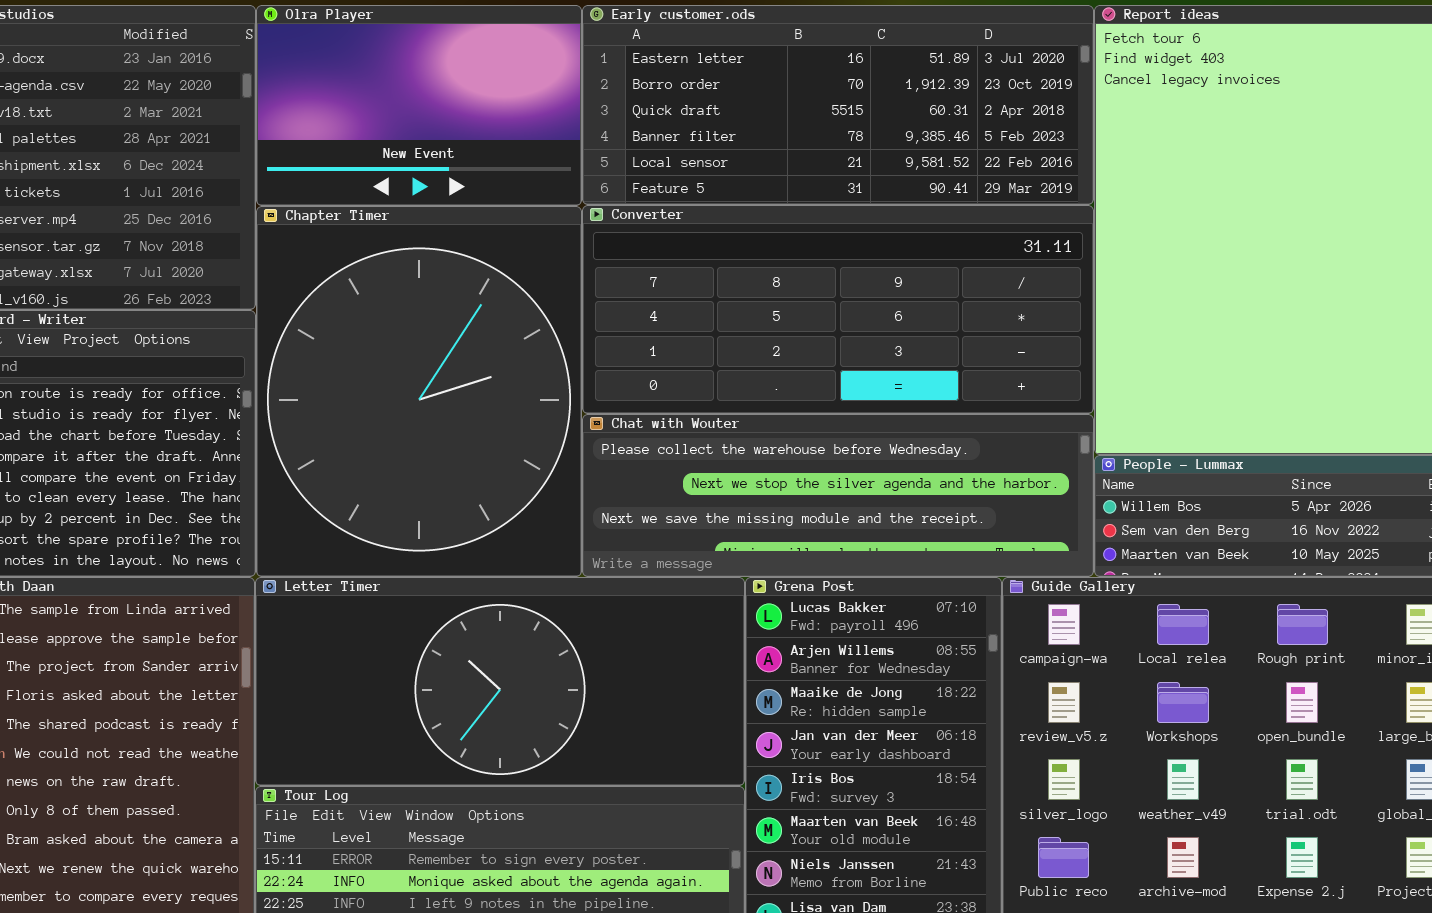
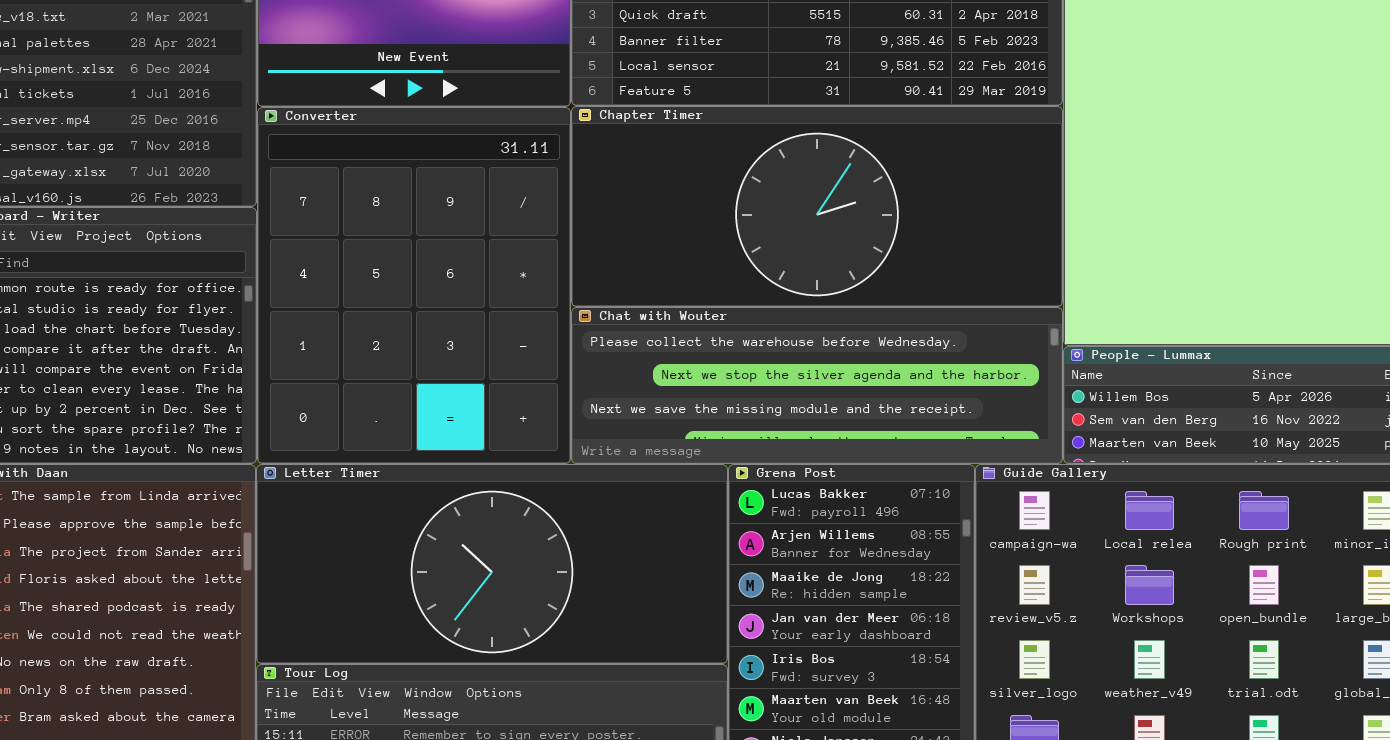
Converter: [582,205,1094,414] -> [257,107,571,464], moved, resized
Chapter Timer: [256,206,582,577] -> [571,106,1063,307], moved, resized

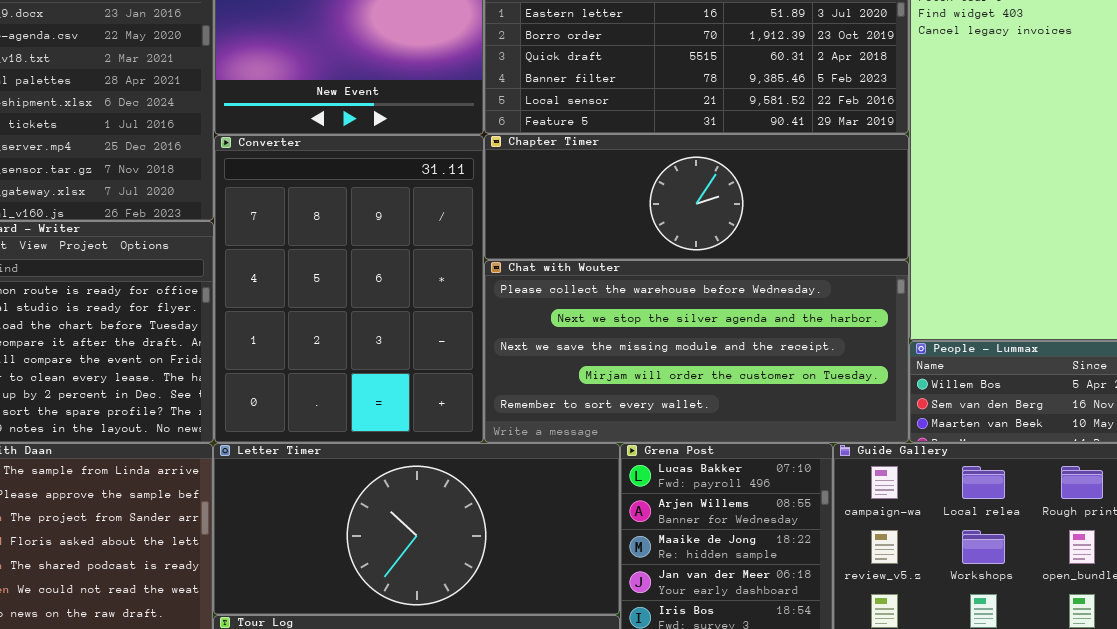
Chapter Timer: [571,106,1063,307] -> [484,134,909,260], resized
Chat with Wouter: [571,307,1063,464] -> [484,260,909,443], resized

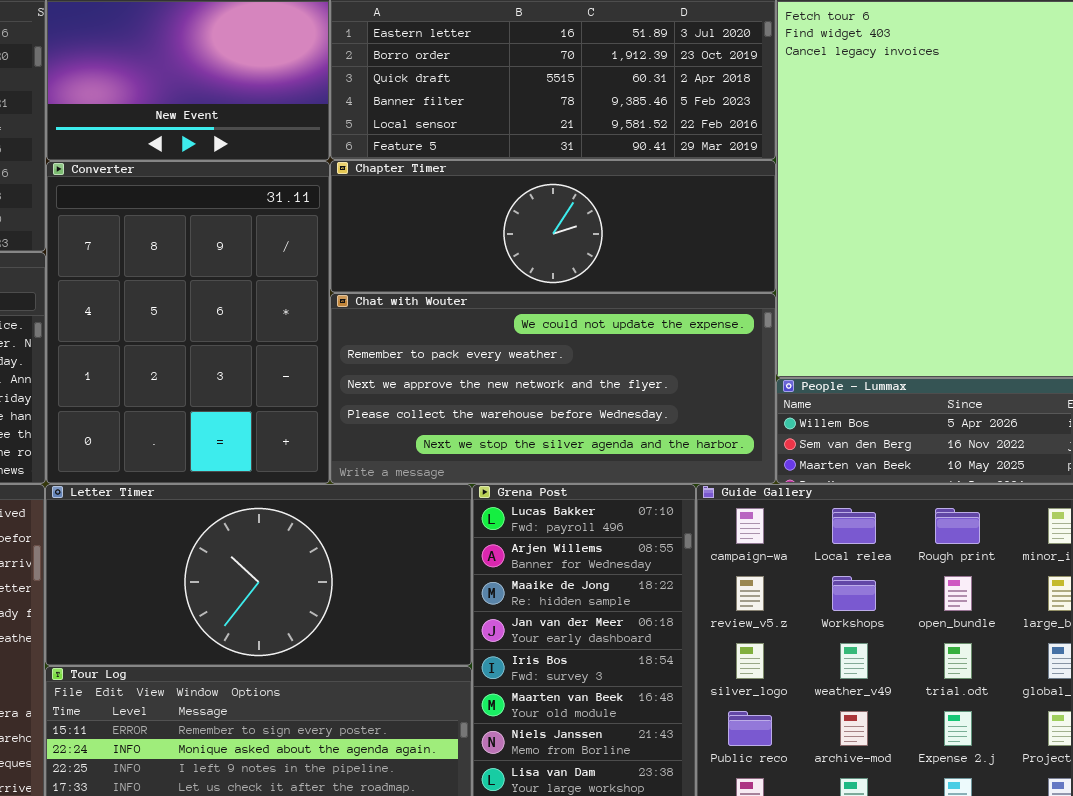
Chat with Wouter: [484,260,909,443] -> [330,293,776,484], scrolled up 3 rows

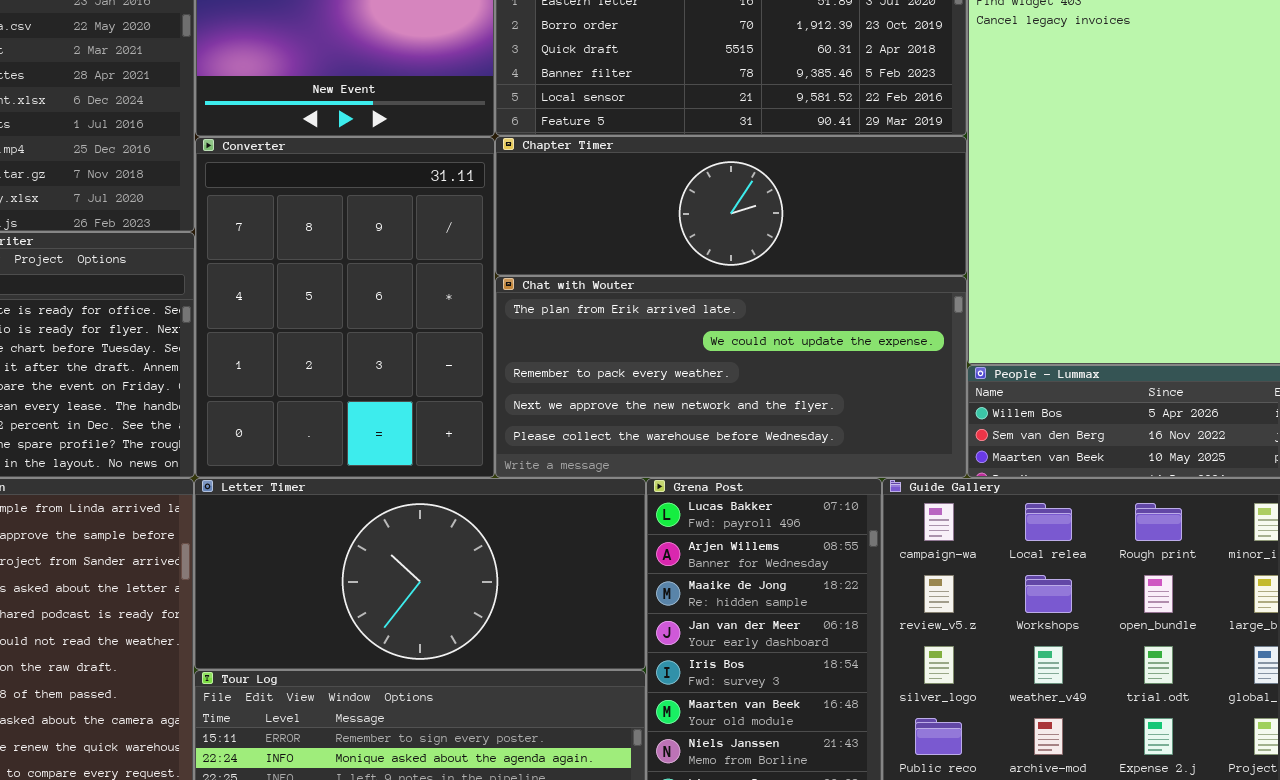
Chat with Wouter: [330,293,776,484] -> [495,276,967,478], scrolled up 1 row

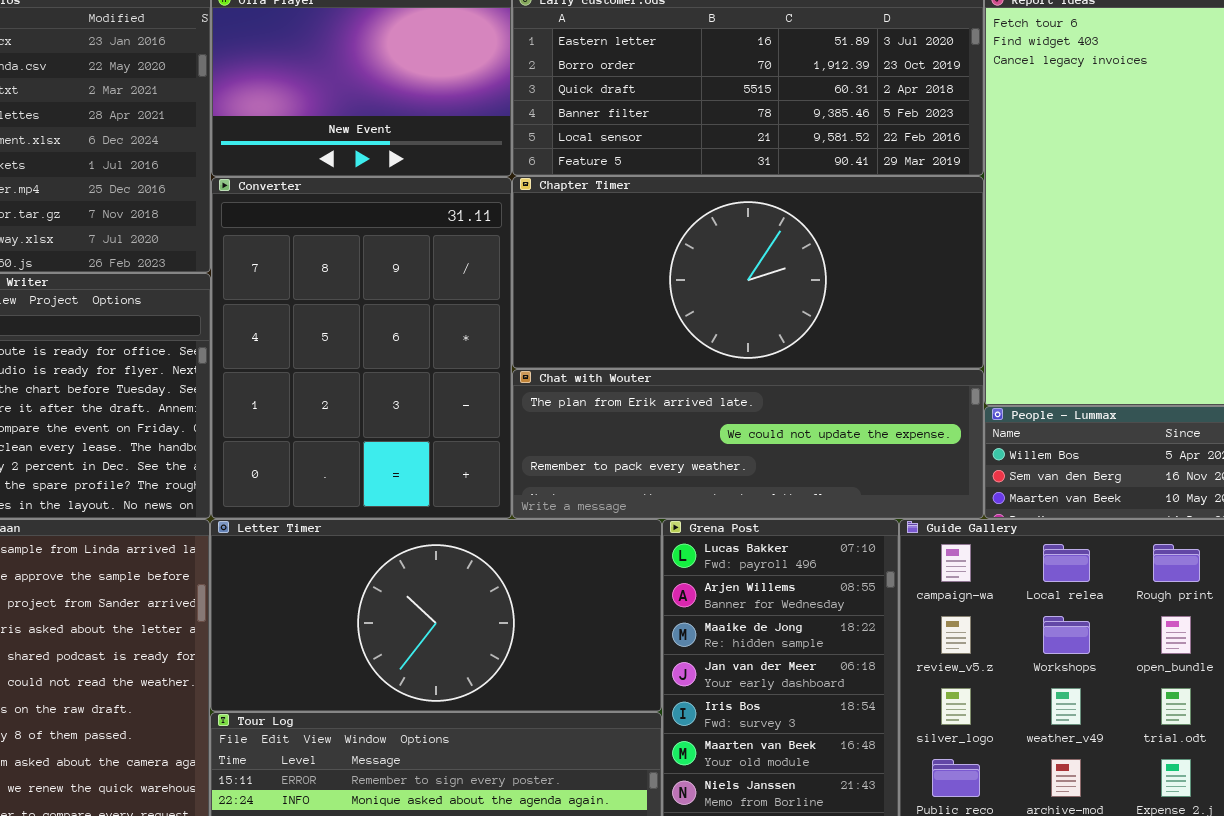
Chapter Timer: [495,136,967,276] -> [512,176,984,369], resized
Chat with Wouter: [495,276,967,478] -> [512,369,984,519], resized

